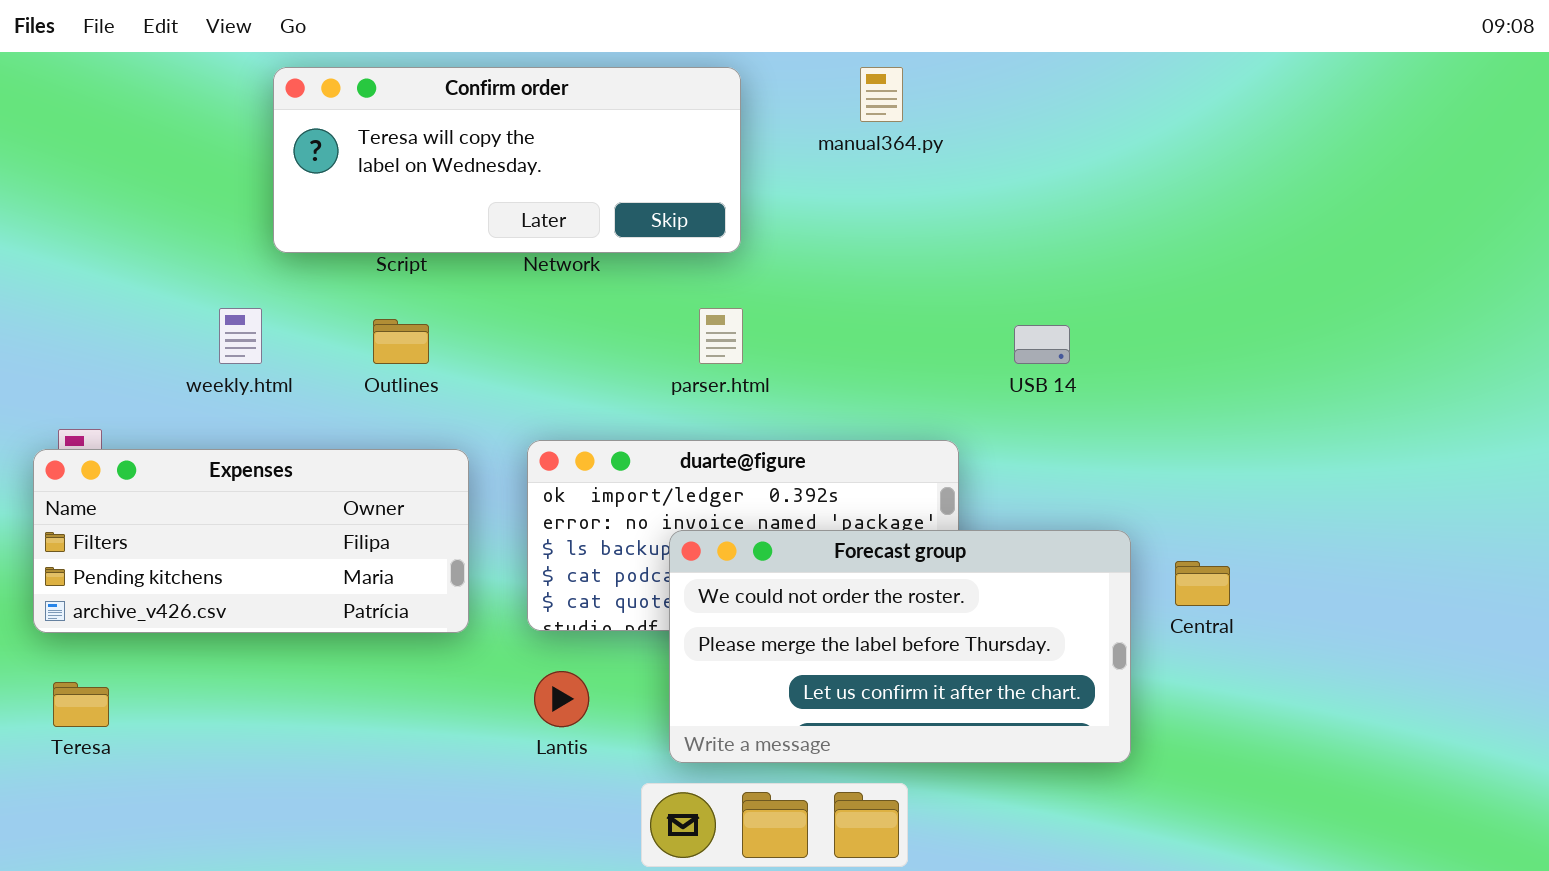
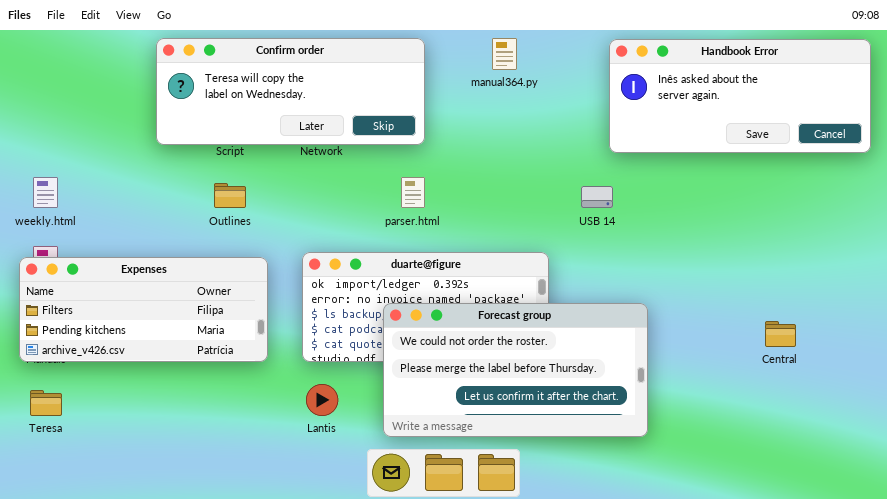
Handbook Error: none -> [609,39,871,153], opened
weekly.html: [219,308,262,364] -> [33,177,58,208], moved
Central: [1175,561,1230,606] -> [765,321,796,347], moved

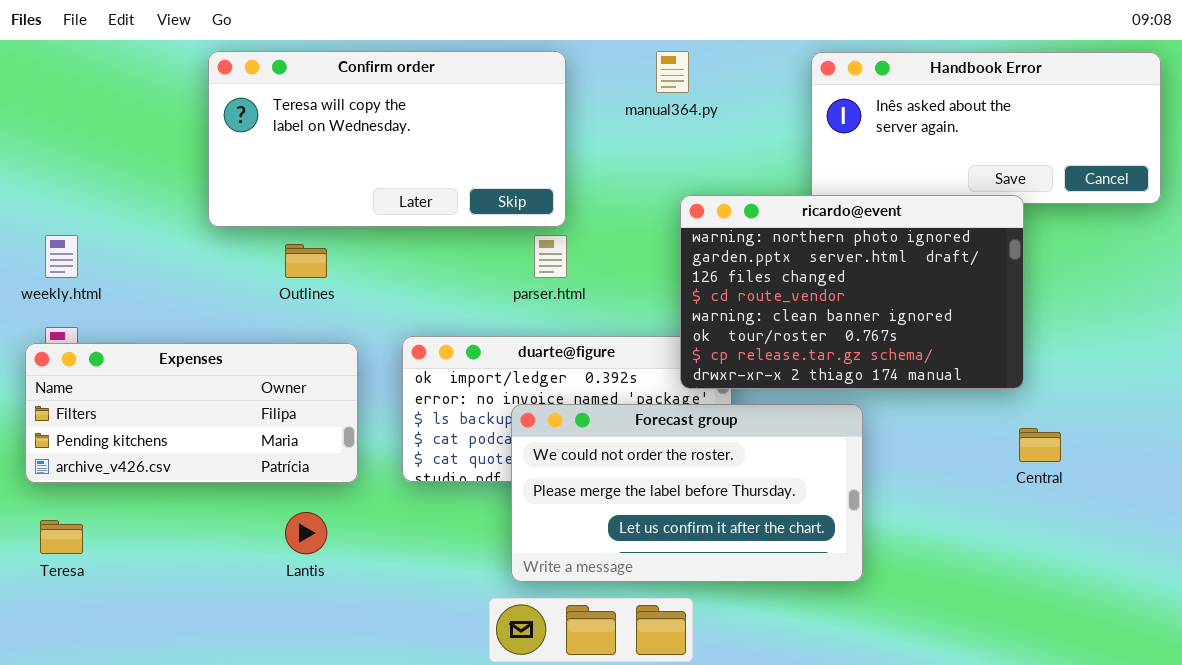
Confirm order: [156,38,425,145] -> [208,51,566,227], resized
ricardo@event: none -> [680,195,1024,389], opened
Lantis: [306,384,338,416] -> [285,512,327,554], moved

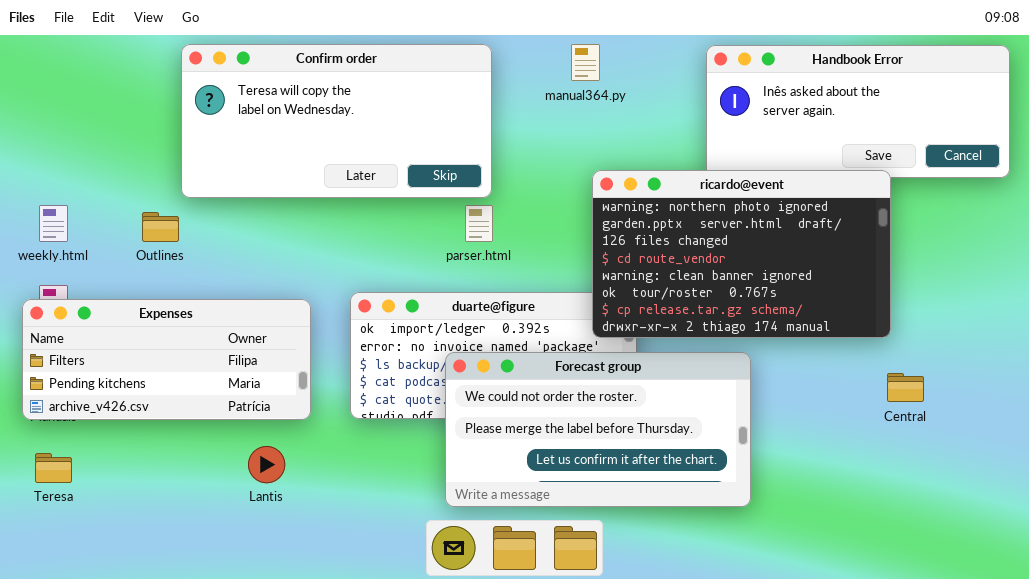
Outlines: [285,244,327,278] -> [142,212,179,242], moved

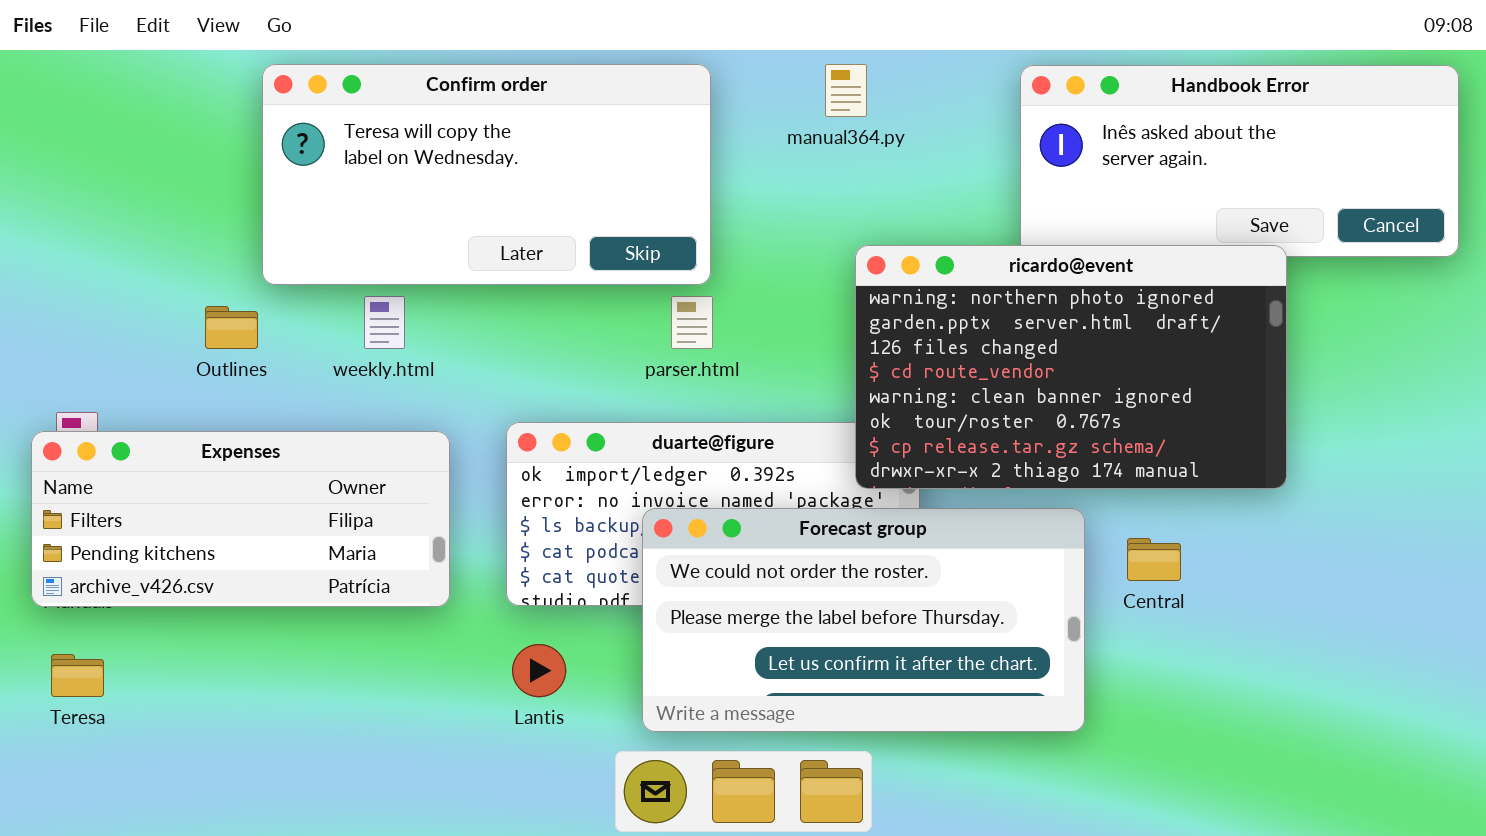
weekly.html: [39,205,68,242] -> [364,296,405,349], moved
Central: [887,373,924,402] -> [1127,538,1181,581], moved
Lantis: [248,446,285,483] -> [512,644,566,697], moved

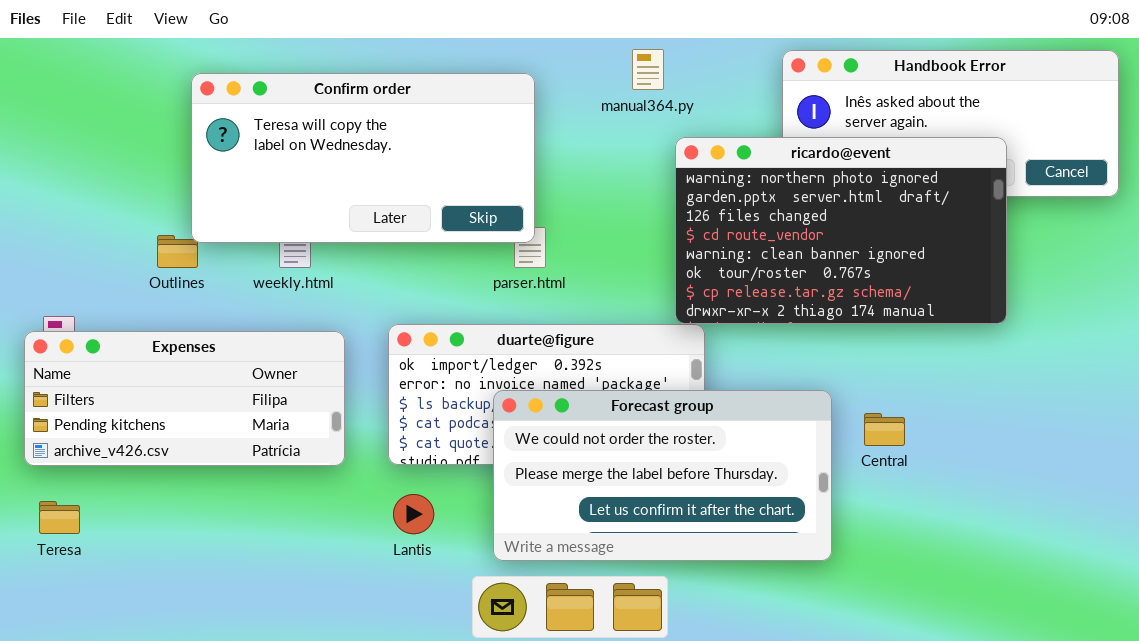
Confirm order: [262,64,711,285] -> [191,73,535,243], moved
ricardo@event: [855,245,1287,489] -> [675,137,1007,324], moved

